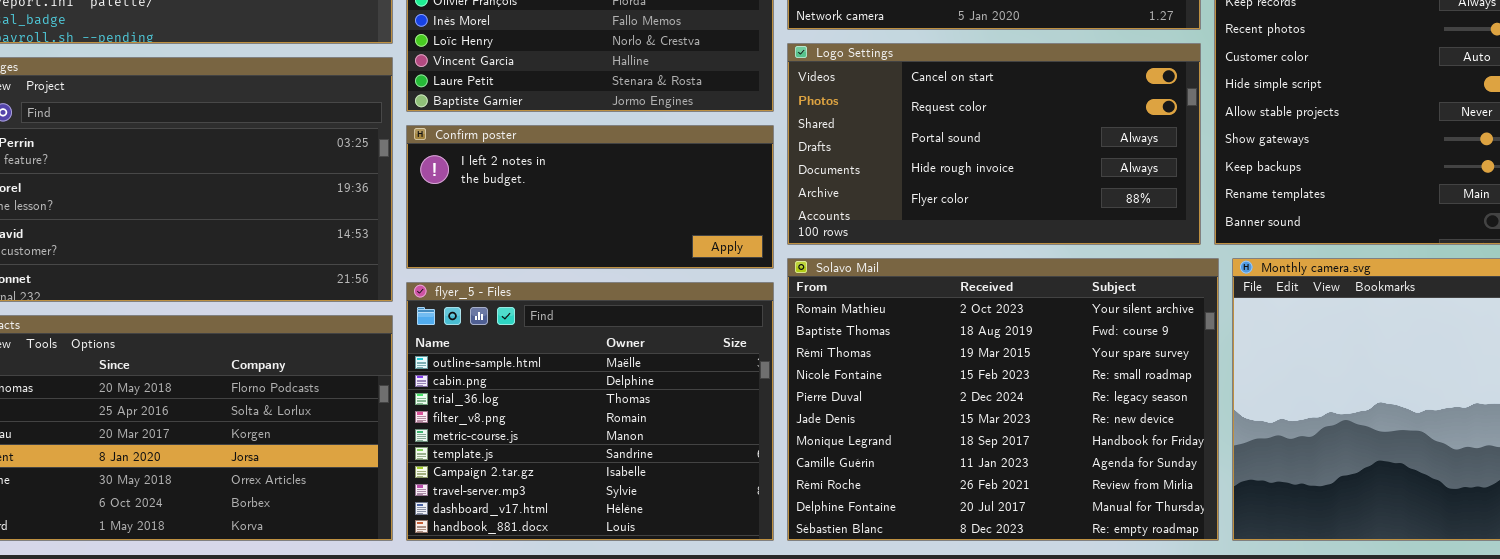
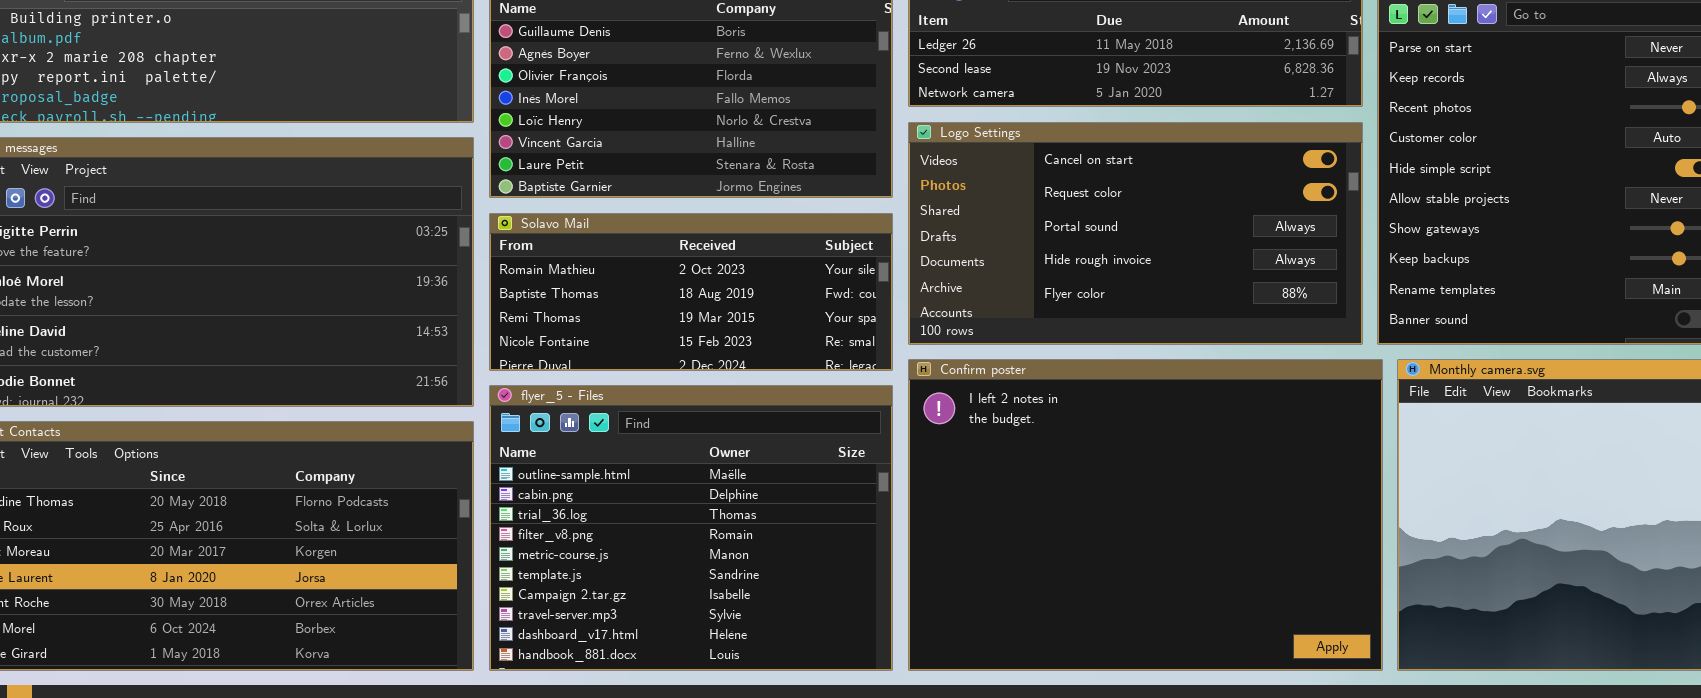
Confirm poster: [406,125,774,269] -> [908,359,1383,671], moved, resized
Solavo Mail: [787,258,1219,541] -> [489,213,893,371], moved, resized

